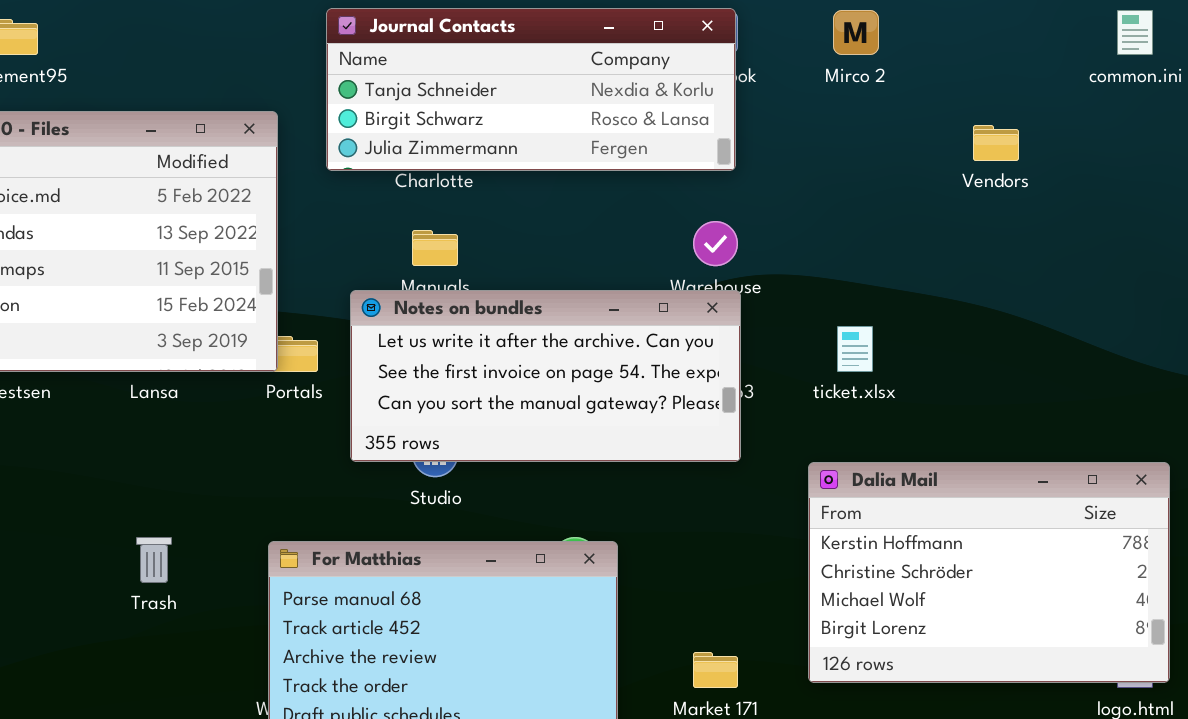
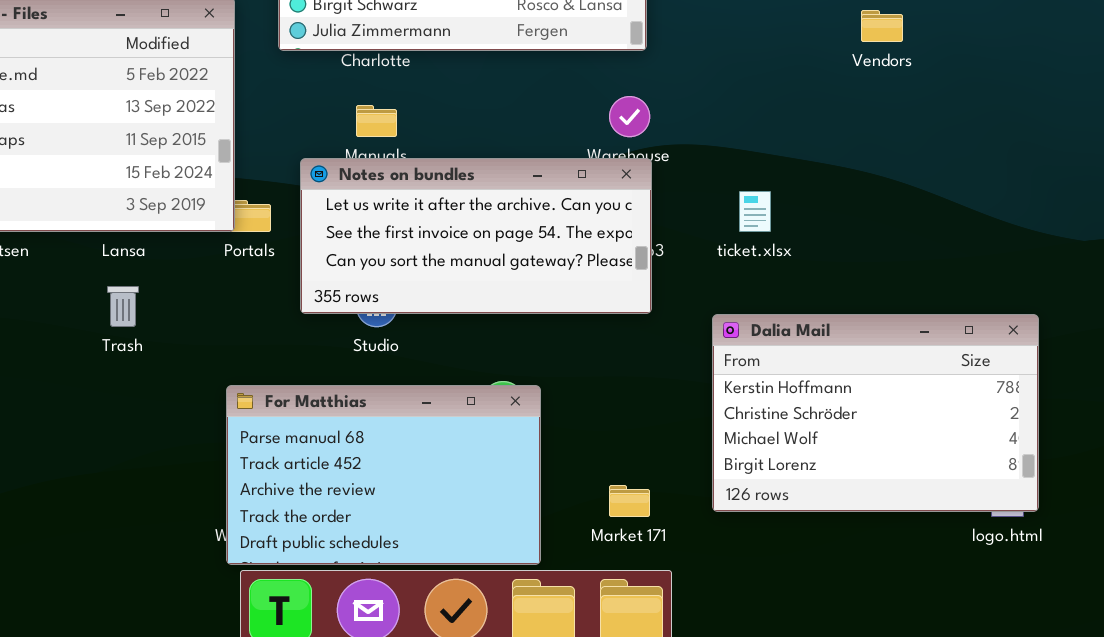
Trash: [136,537,172,583] -> [107,286,139,327], moved

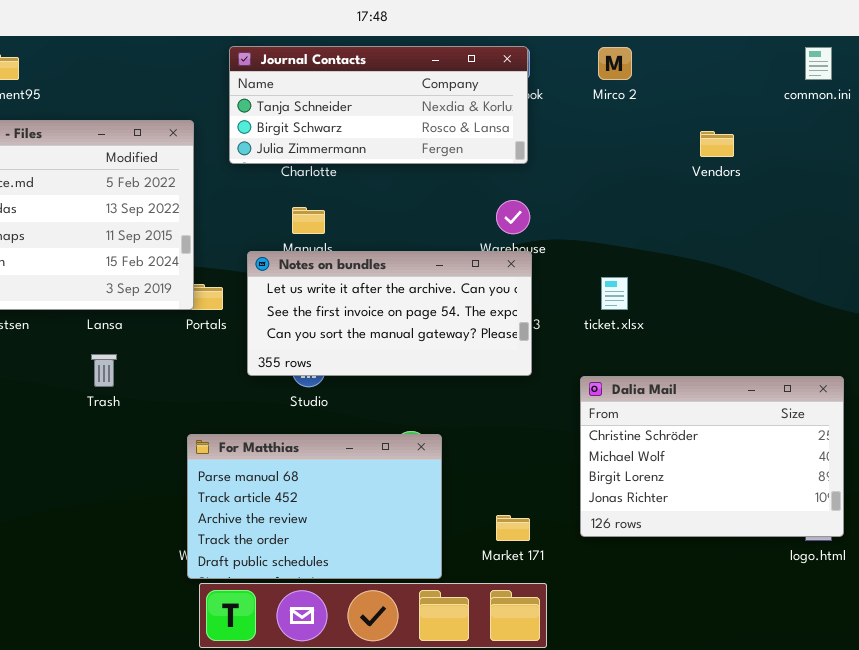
Dalia Mail: [712,314,1039,512] -> [580,376,844,537], scrolled down 1 row

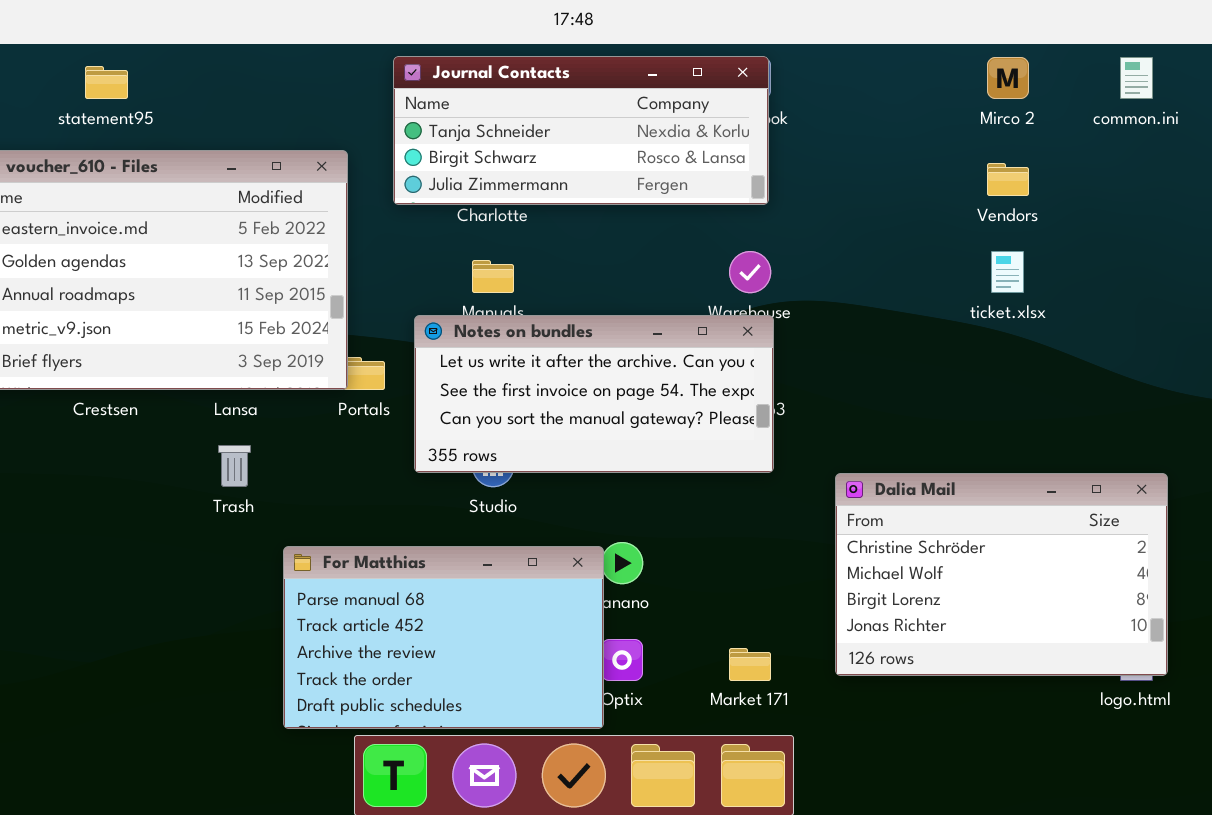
Mirco 2: [598,47,632,80] -> [987,57,1029,99], moved
ticket.xlsx: [601,277,628,310] -> [991,251,1024,293], moved
For Matthias: [187,434,442,579] -> [283,546,604,729], moved

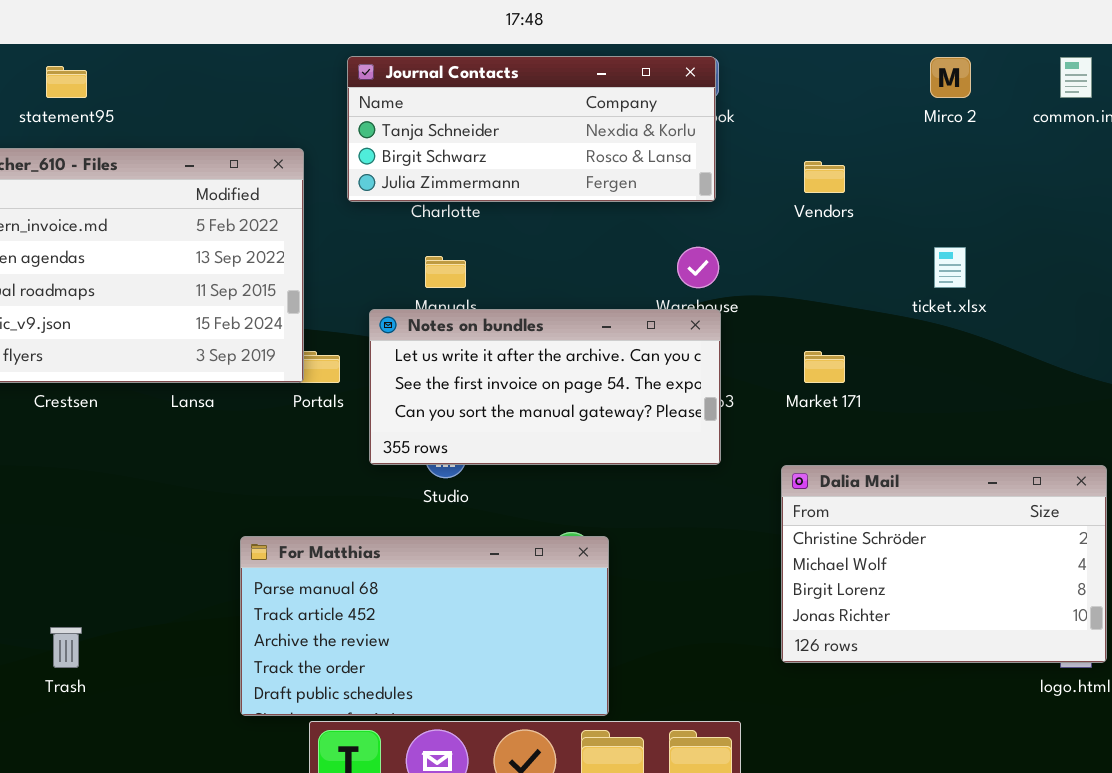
Vendors: [987,163,1029,196] -> [804,161,845,193], moved
Trash: [218,445,251,487] -> [50,627,82,668], moved
For Matthias: [283,546,604,729] -> [240,536,609,716], resized
Market 171: [729,648,771,681] -> [804,351,845,383], moved

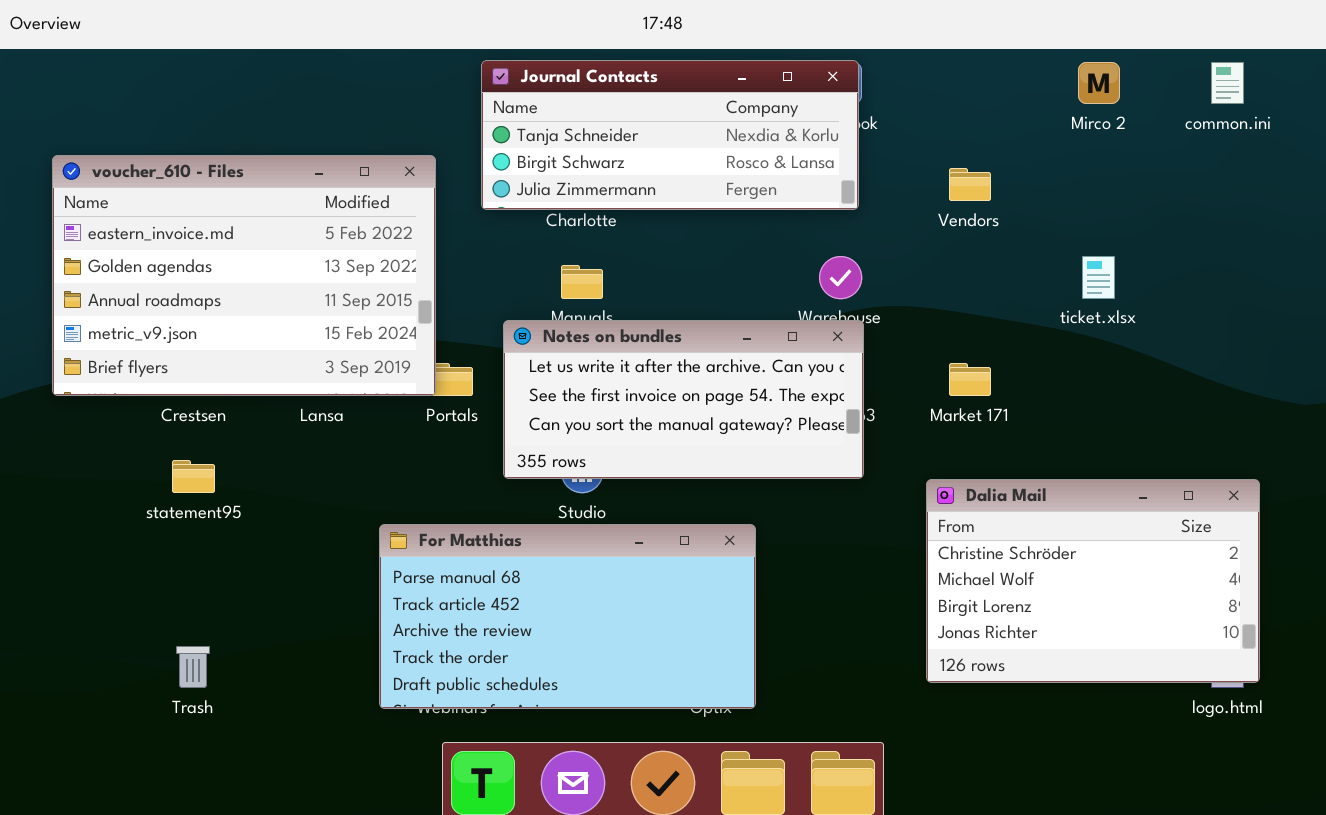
statement95: [46,66,87,98] -> [172,460,215,493], moved
For Matthias: [240,536,609,716] -> [379,524,756,709], moved

